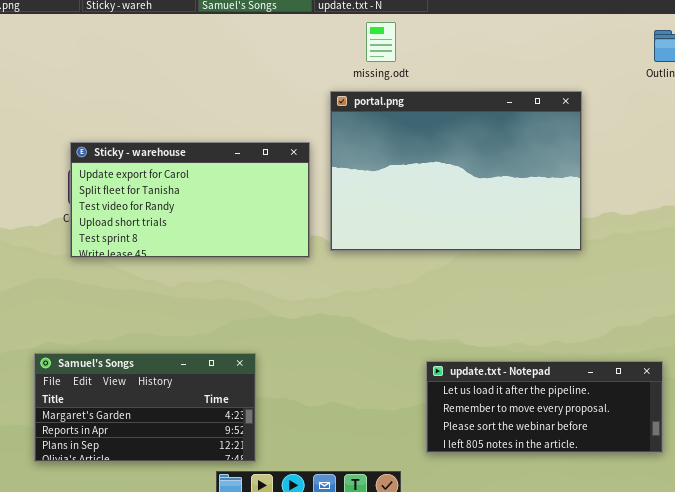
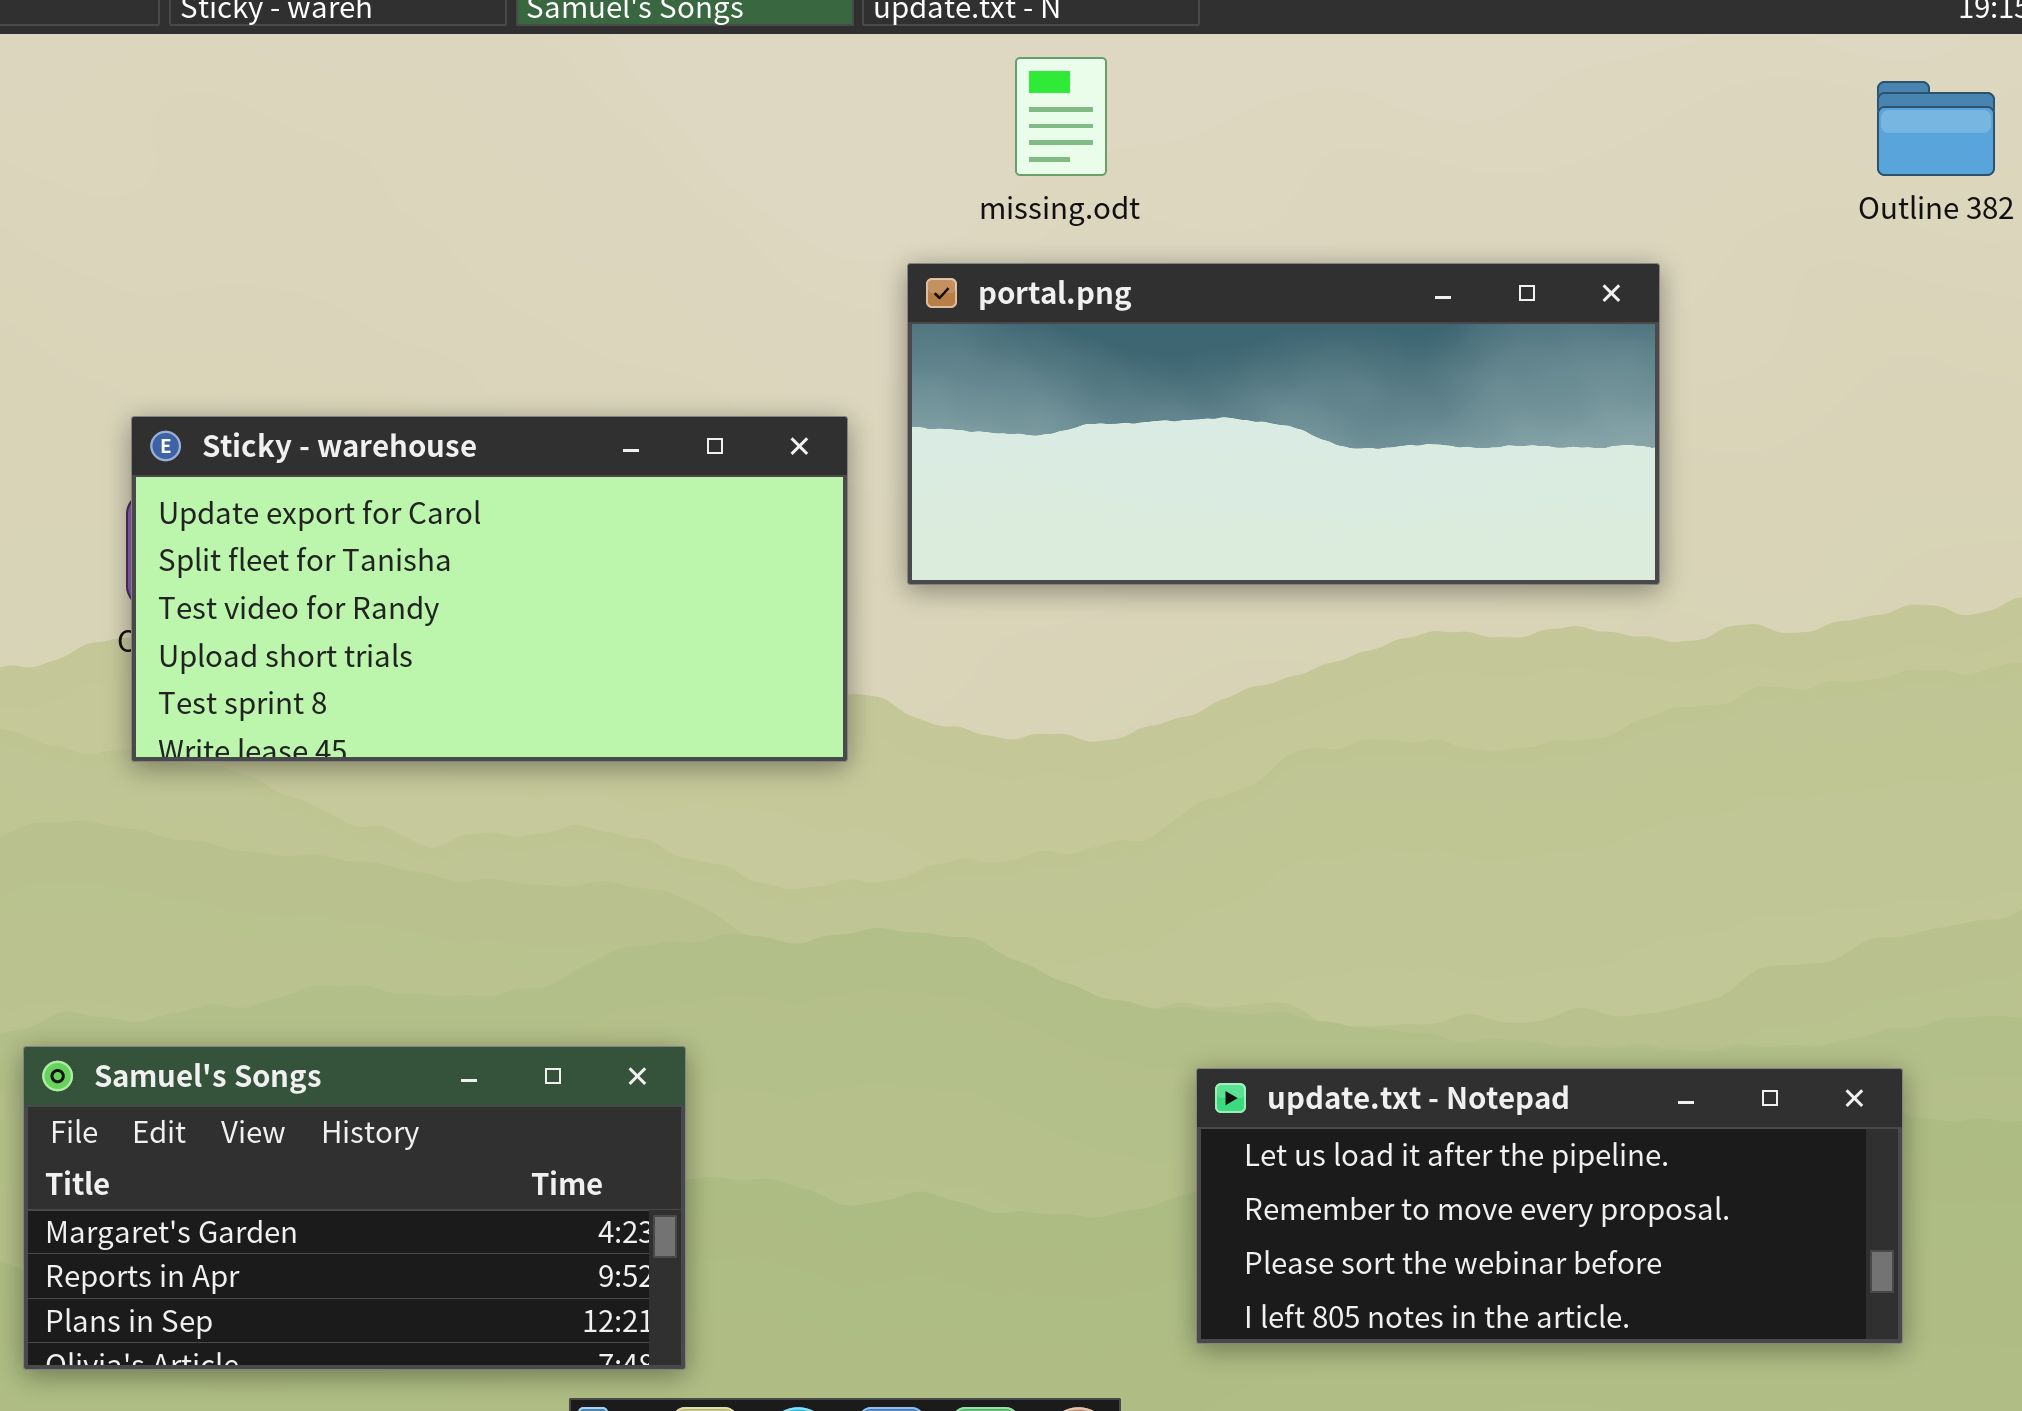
portal.png: [330,91,582,251] -> [907,263,1660,585], resized

